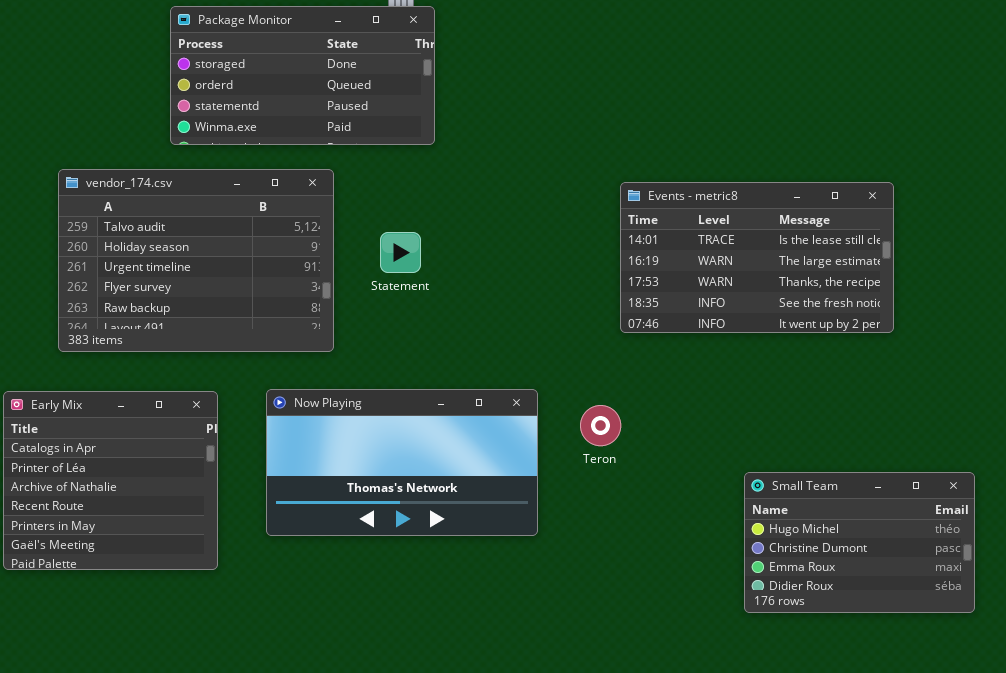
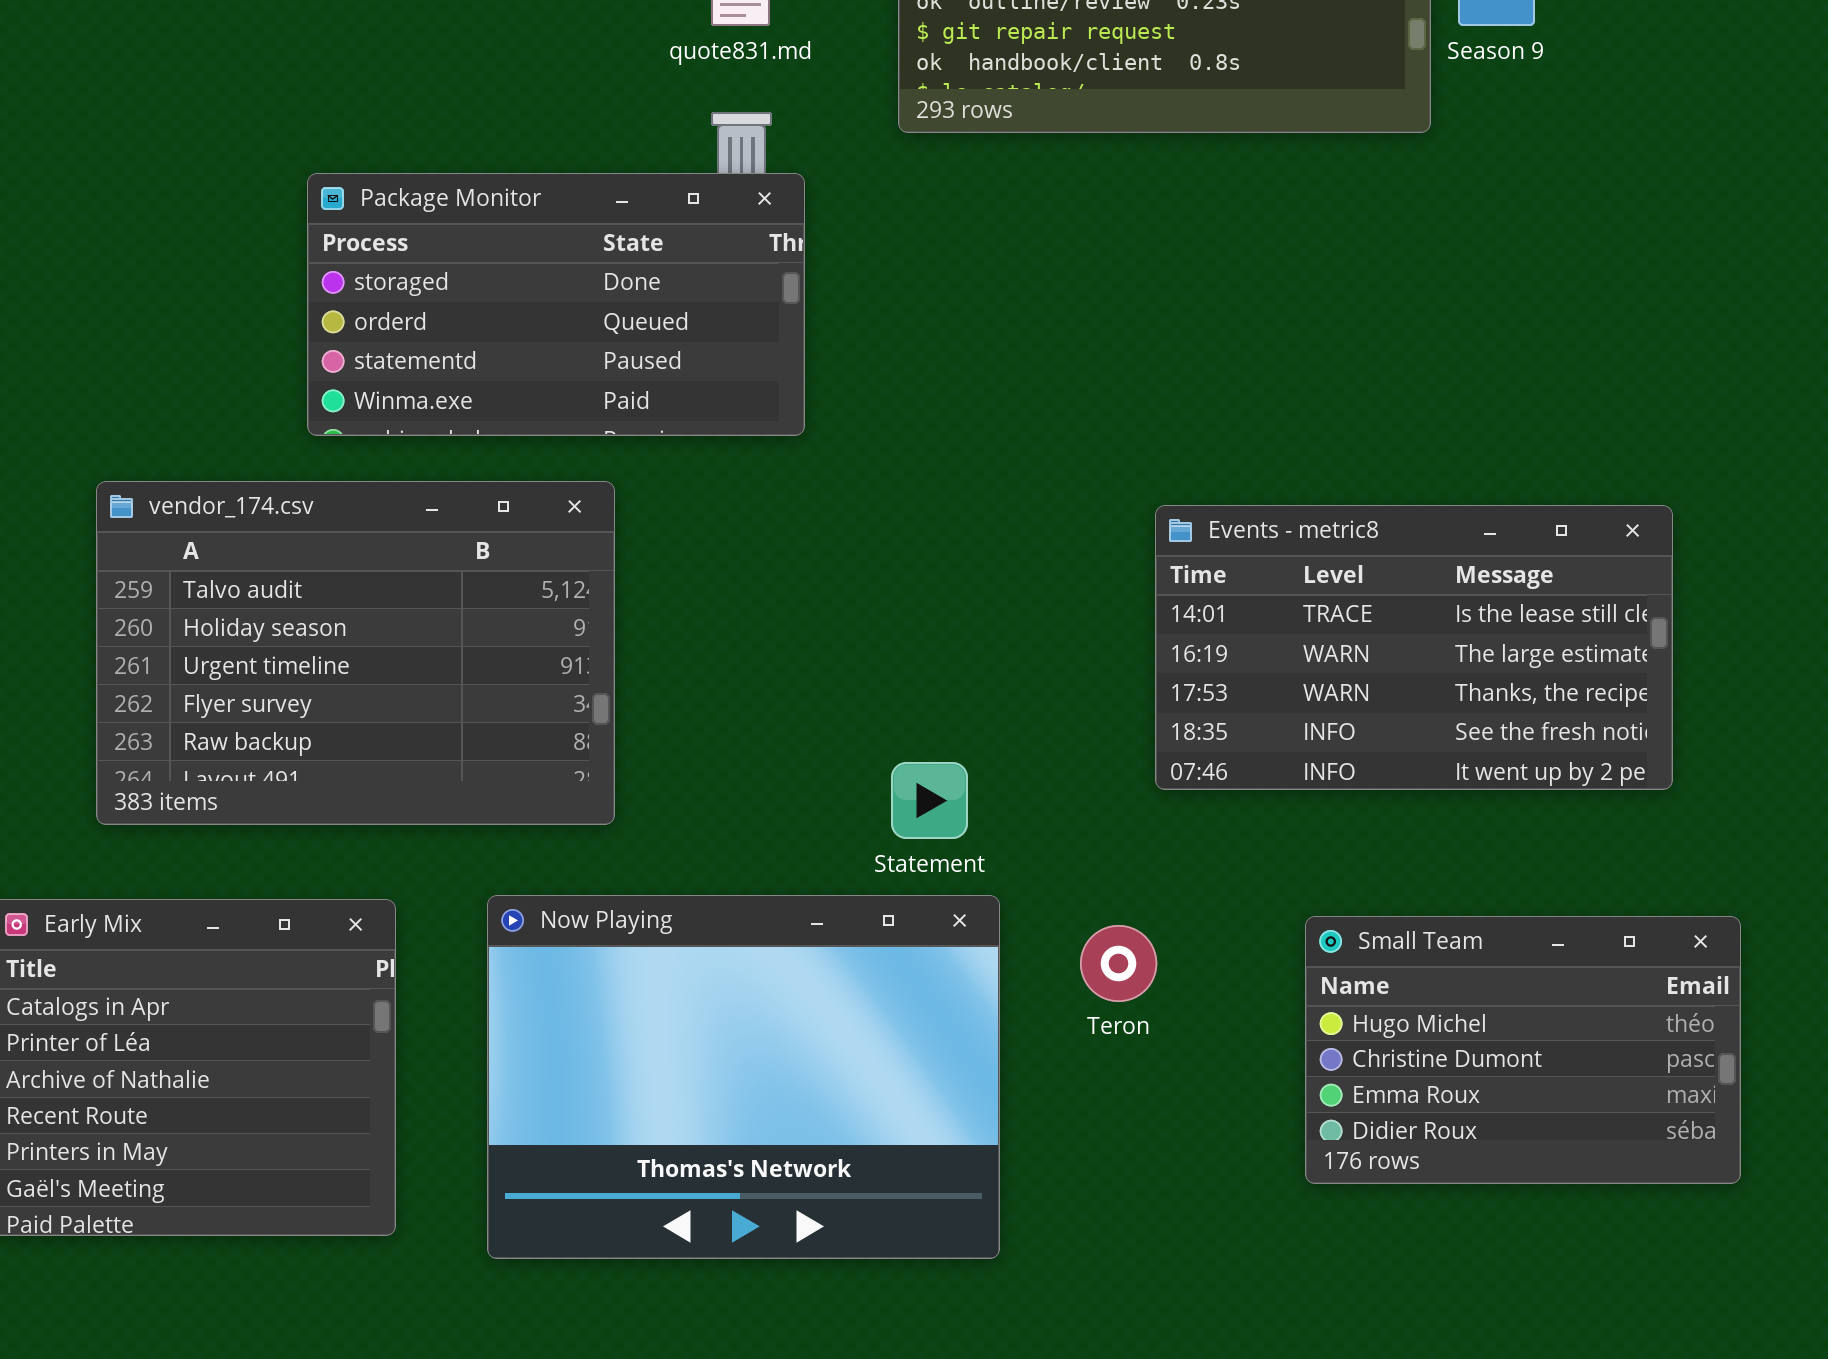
Statement: [380,232,421,273] -> [891,762,968,839], moved
Now Playing: [266,389,538,536] -> [487,895,1000,1259], resized
Small Team: [744,472,975,613] -> [1305,916,1741,1184], moved

